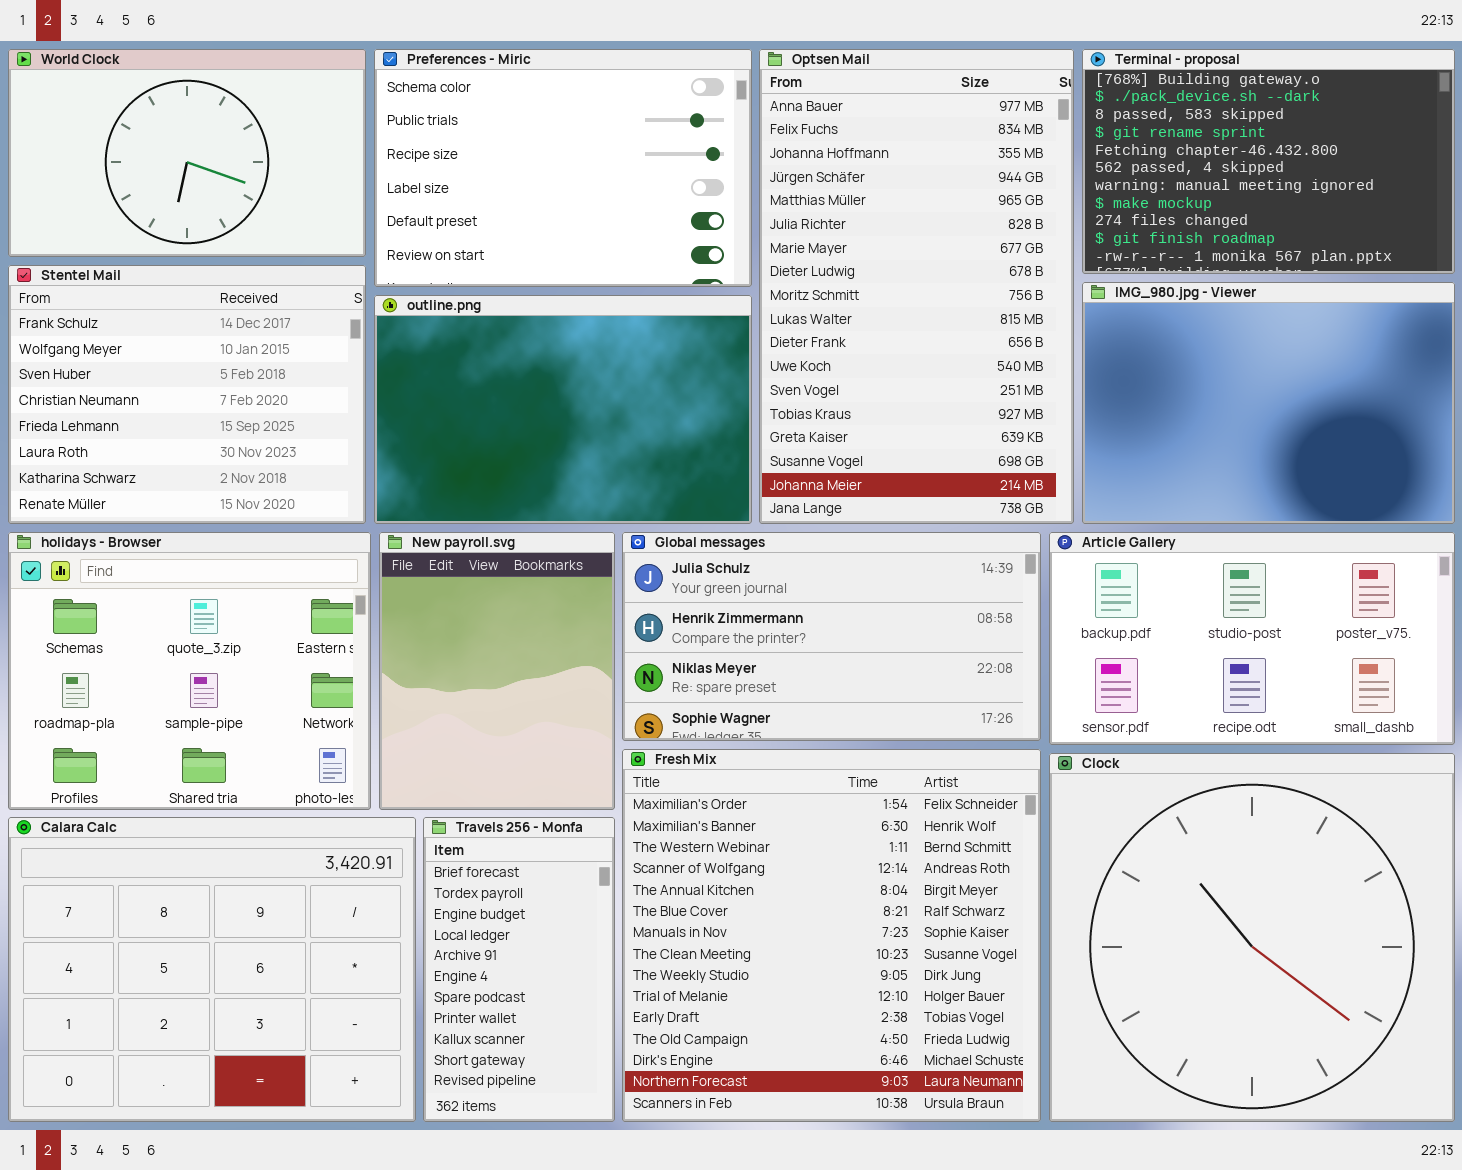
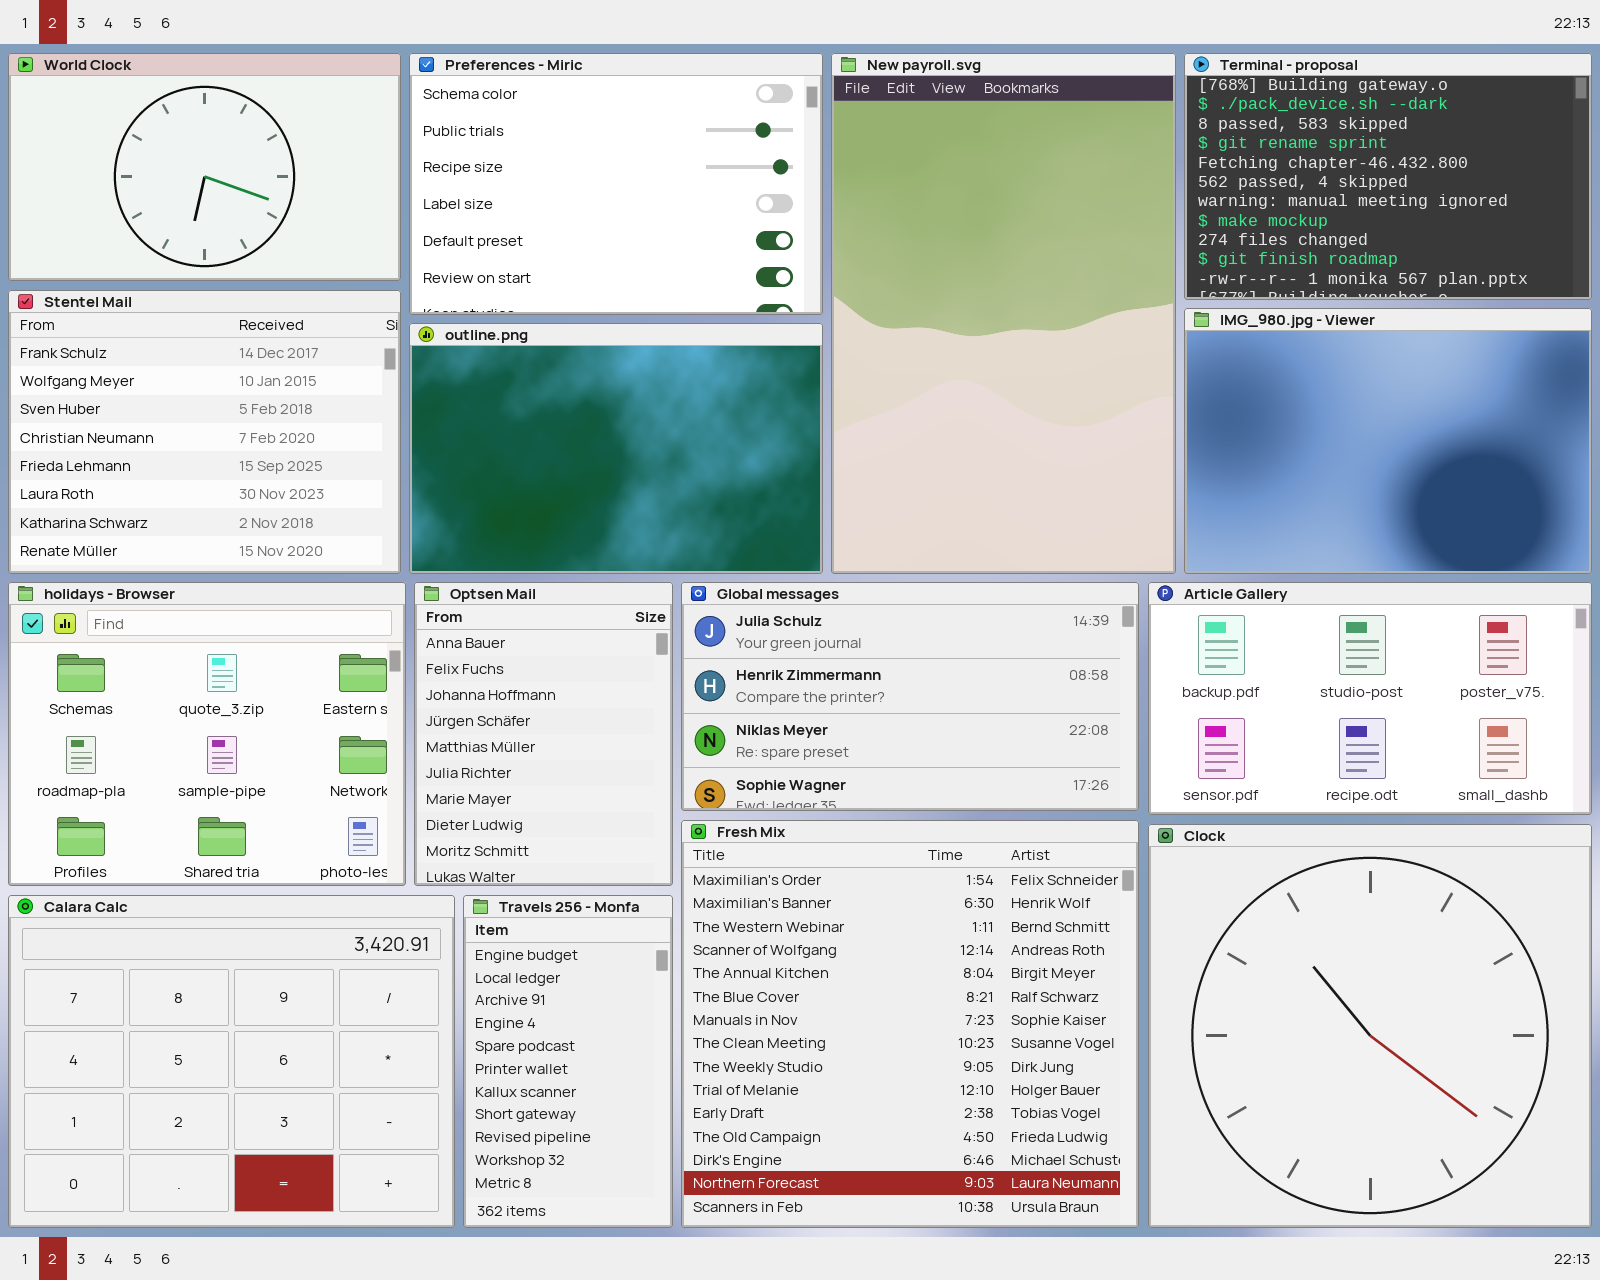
Optsen Mail: [759,49,1074,524] -> [414,582,673,886], moved, resized
New payroll.svg: [379,532,615,810] -> [831,53,1176,574], moved, resized
Travels 256 - Monfa: [423,817,615,1122] -> [463,895,673,1228], scrolled down 2 rows

